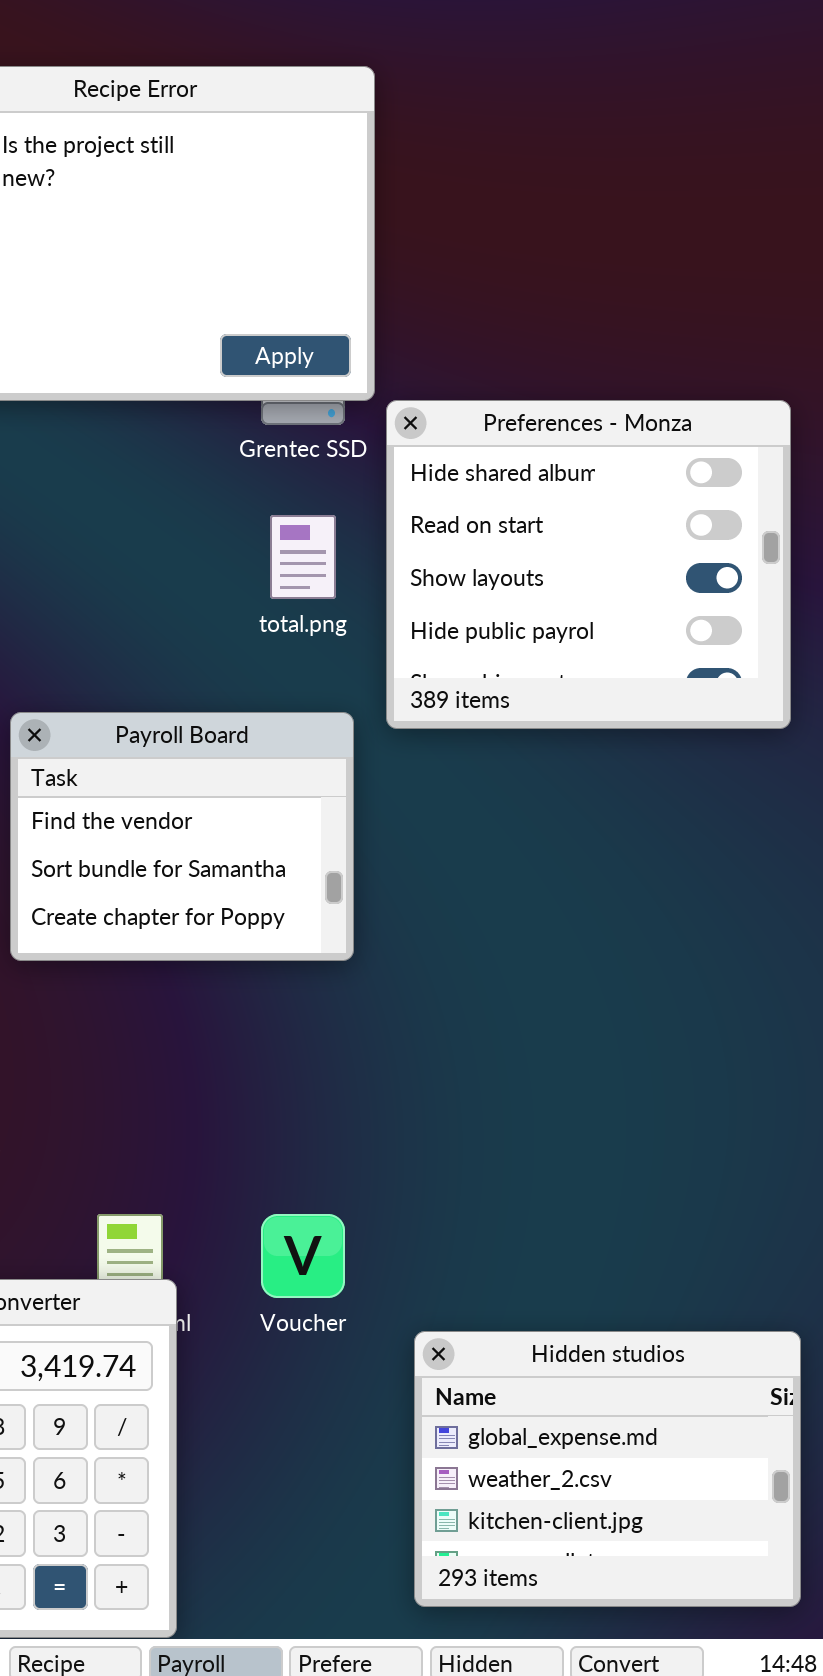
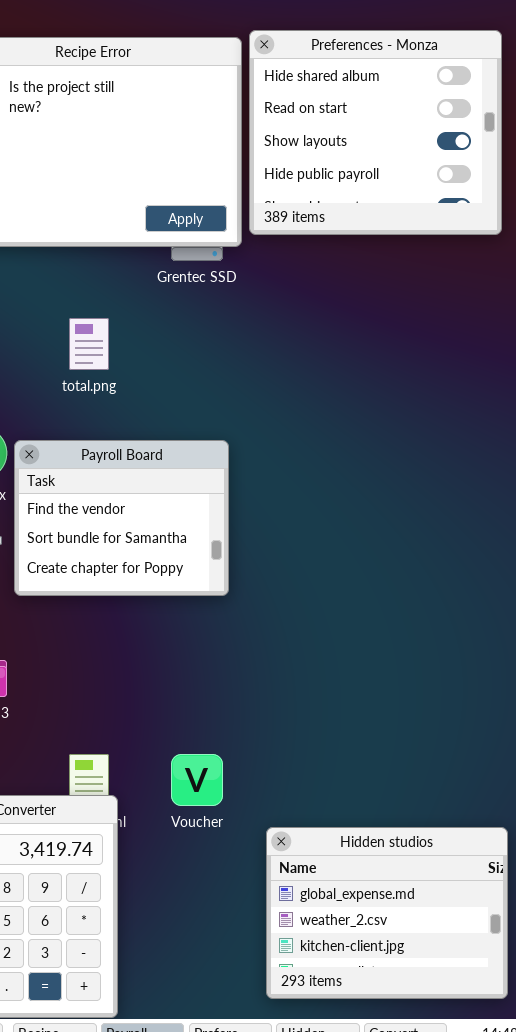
Preferences - Monza: [386,400,791,729] -> [249,30,502,235], moved
total.png: [270,515,336,599] -> [69,318,109,370], moved

